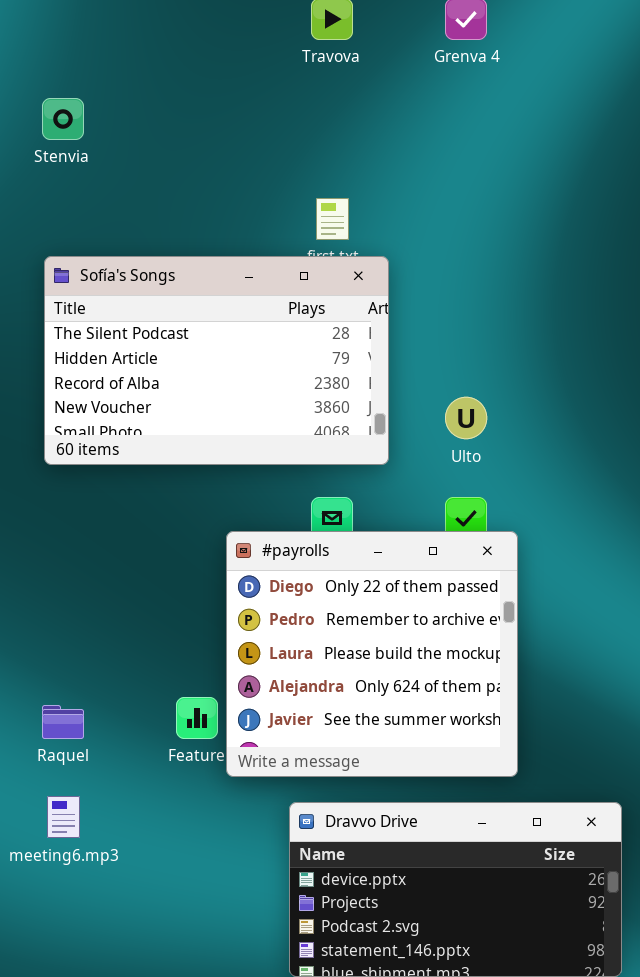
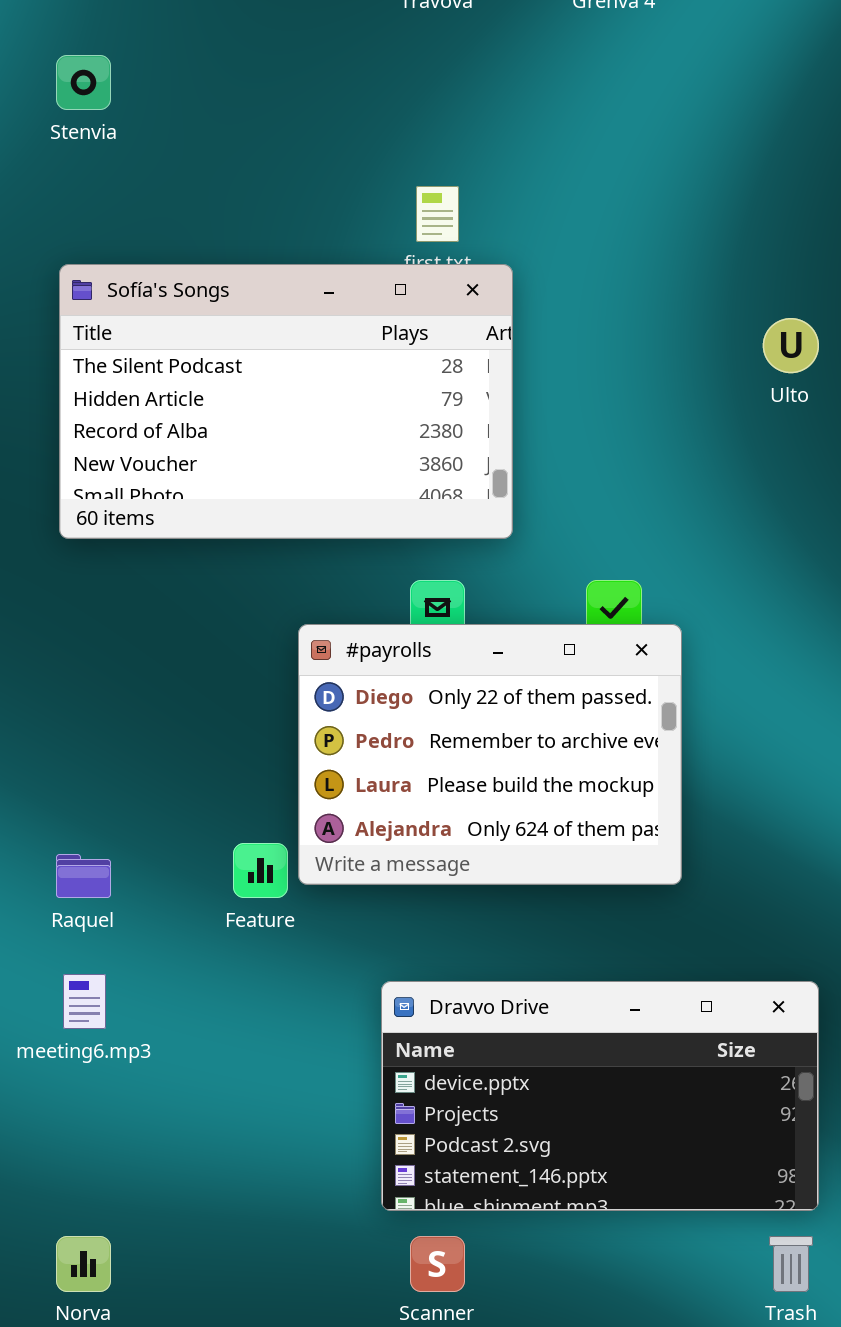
Ulto: [445,397,487,439] -> [763,318,819,373], moved
#payrolls: [226,531,518,777] -> [298,624,682,885], resized

